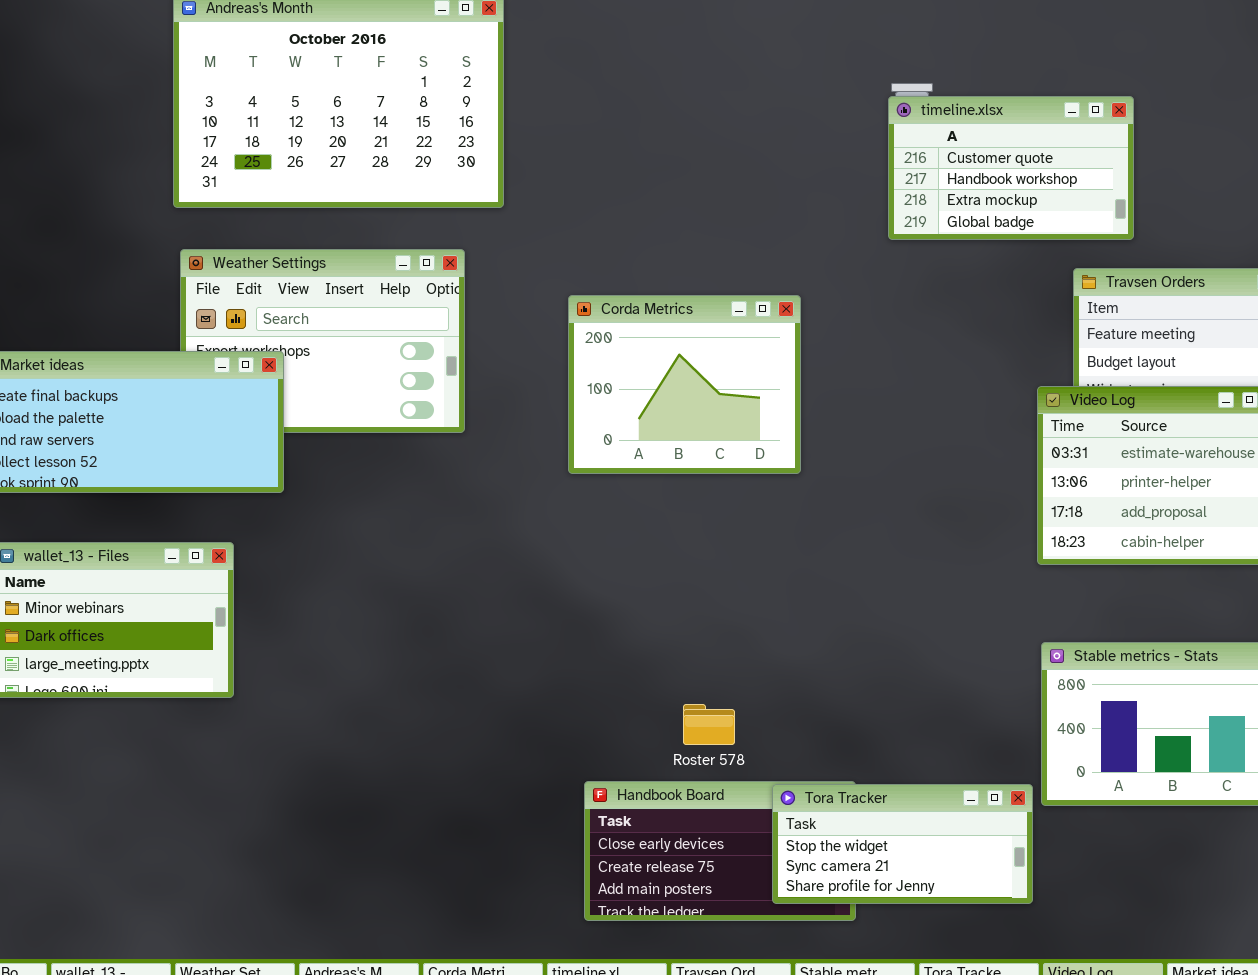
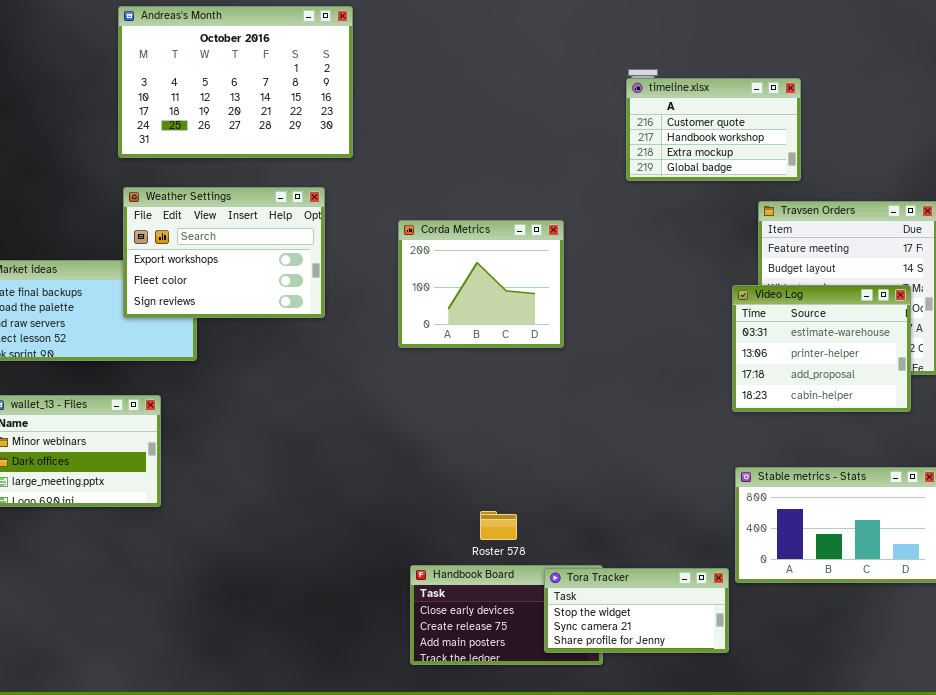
Weather Settings: [180,249,465,433] -> [123,187,325,318], raised

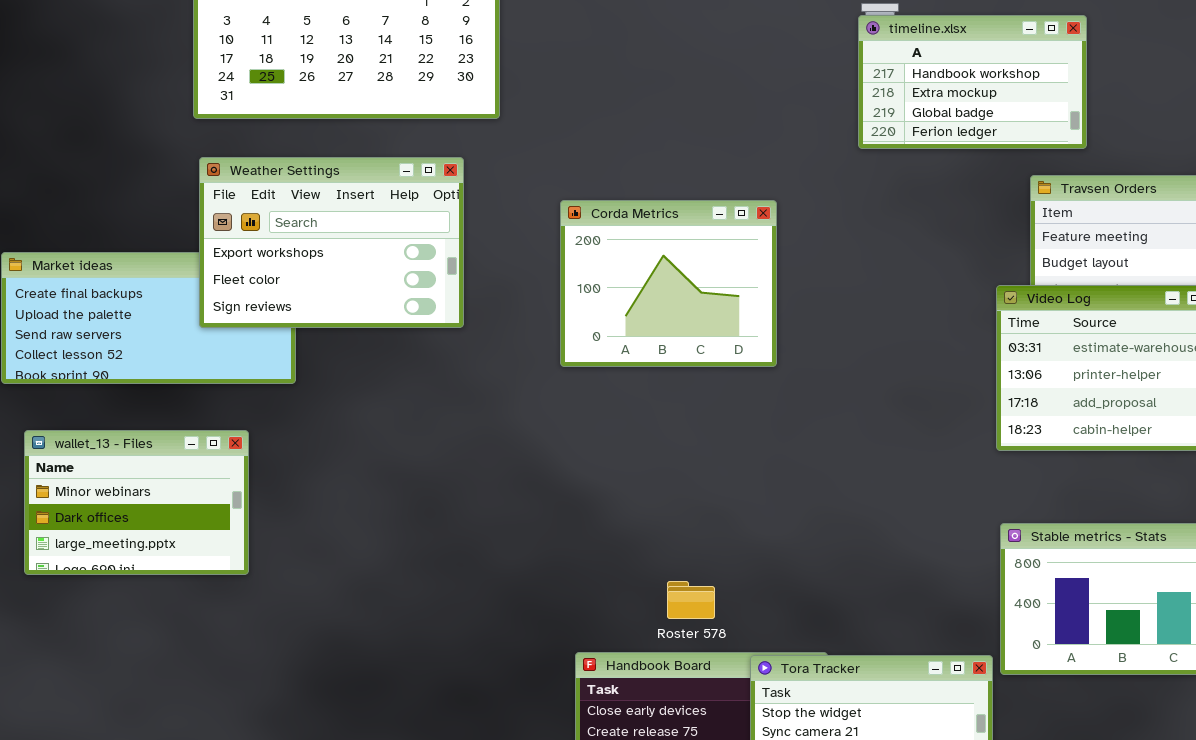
timeline.xlsx: [626,78,801,181] -> [858,15,1087,149], scrolled down 1 row

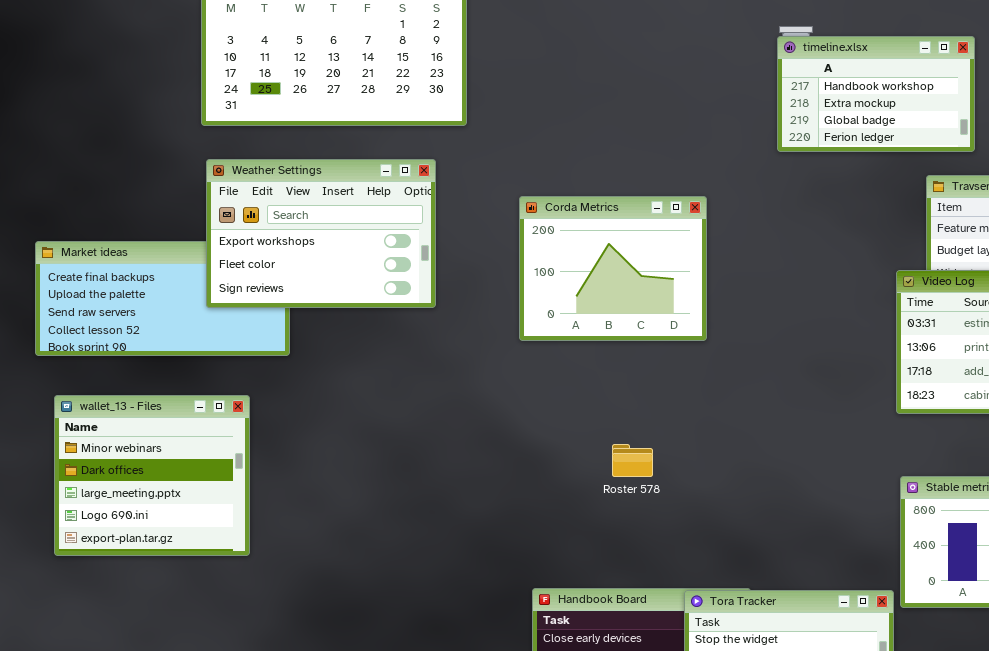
wallet_13 - Files: [24,430,249,575] -> [54,395,250,556], resized
Roster 578: [667,581,715,619] -> [612,444,653,477], moved

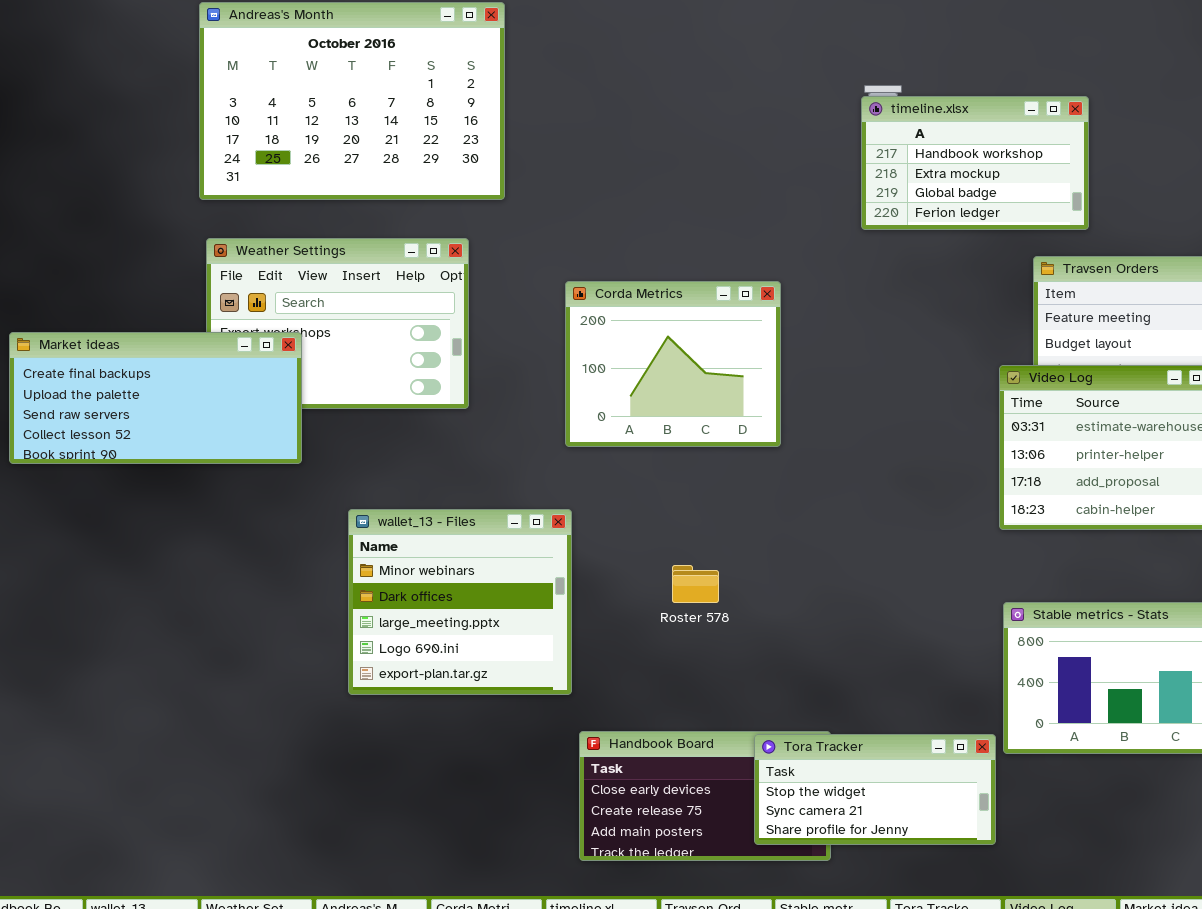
Market ideas: [35,241,290,356] -> [9,332,302,464], raised
wallet_13 - Files: [54,395,250,556] -> [348,509,572,695], moved

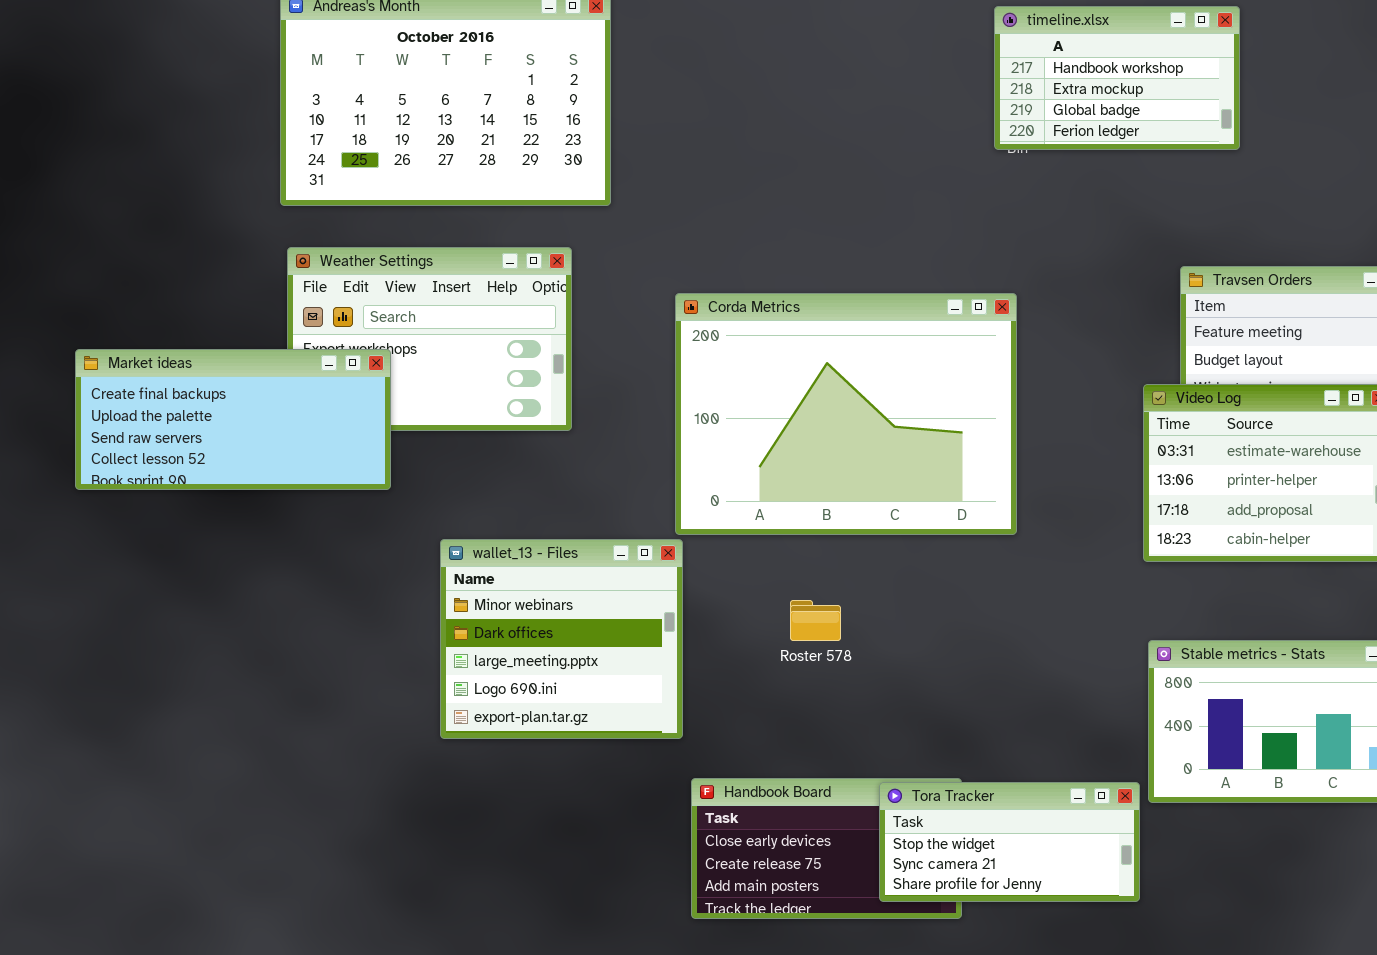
timeline.xlsx: [861,96,1089,230] -> [994,6,1240,150], moved
Corda Metrics: [565,281,781,447] -> [675,293,1017,535], resized

